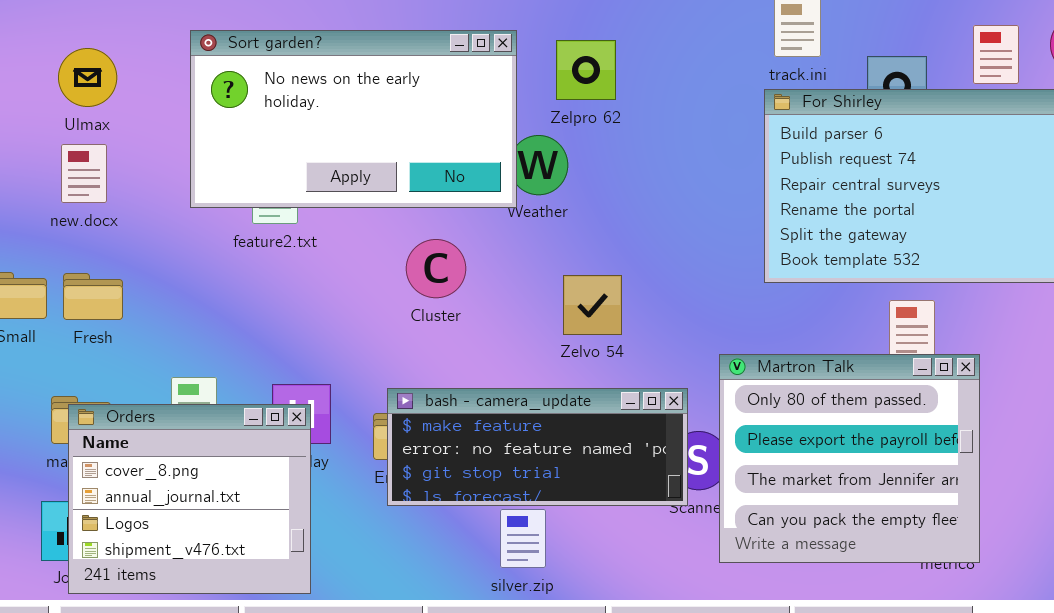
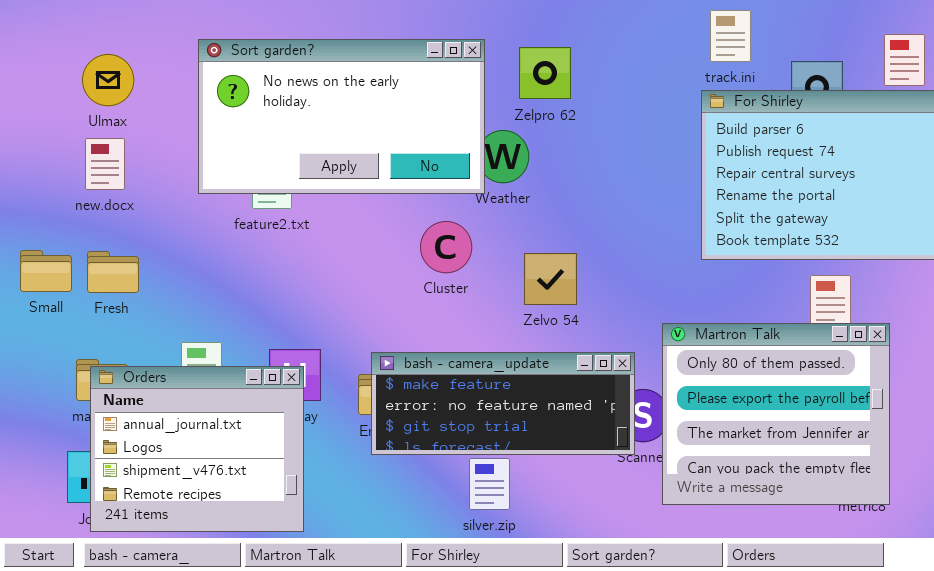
Cluster: [406,239,466,298] -> [420,221,472,273], moved
Orders: [68,404,311,594] -> [90,366,304,532], scrolled down 1 row

